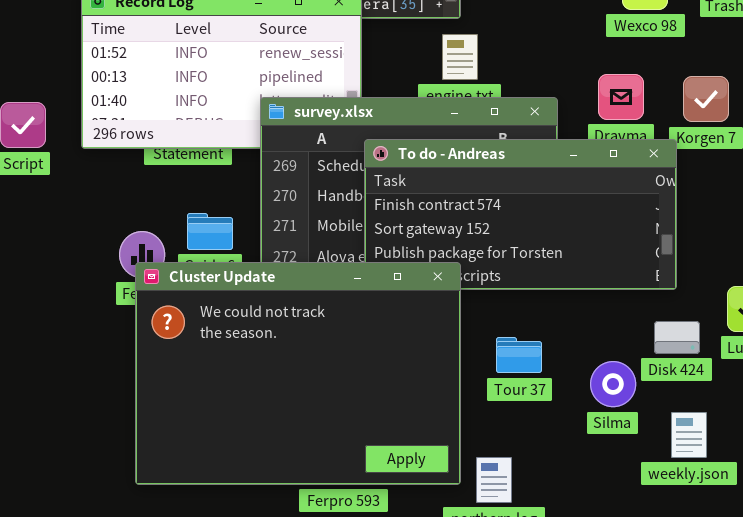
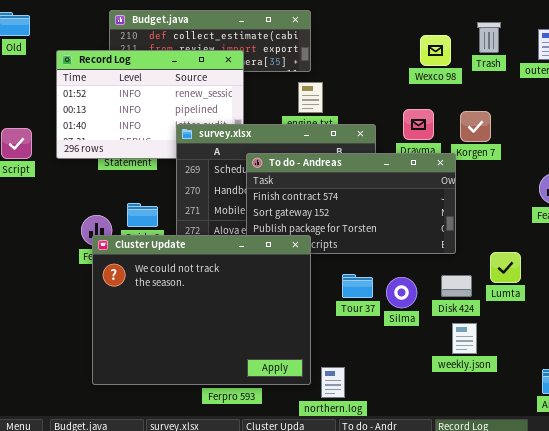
Tour 37: [496,337,542,373] -> [342,274,373,298], moved
Silma: [590,361,636,407] -> [386,277,417,308], moved
weekly.json: [671,412,707,458] -> [452,323,477,354], moved

